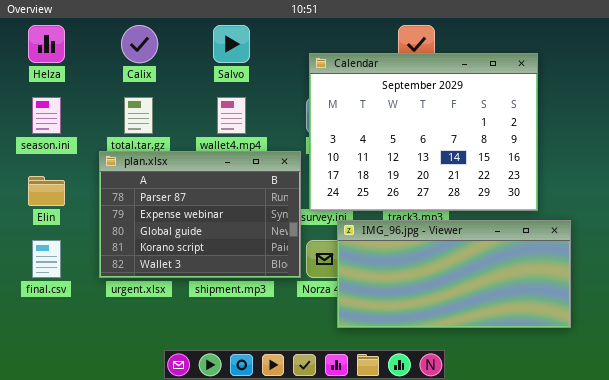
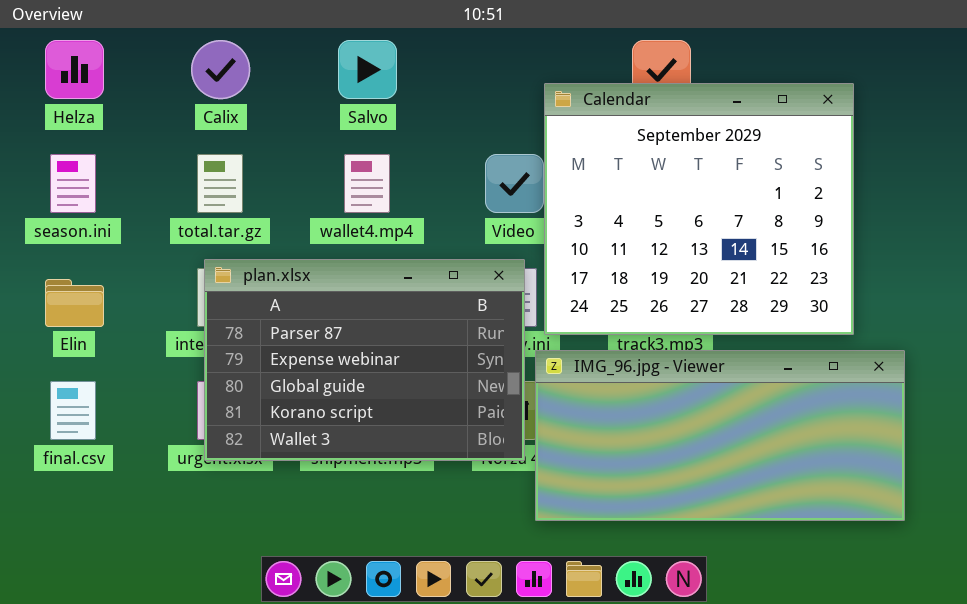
Calendar: [309,53,538,211] -> [544,83,854,335], resized
plan.xlsx: [99,151,301,278] -> [204,259,525,461], moved

